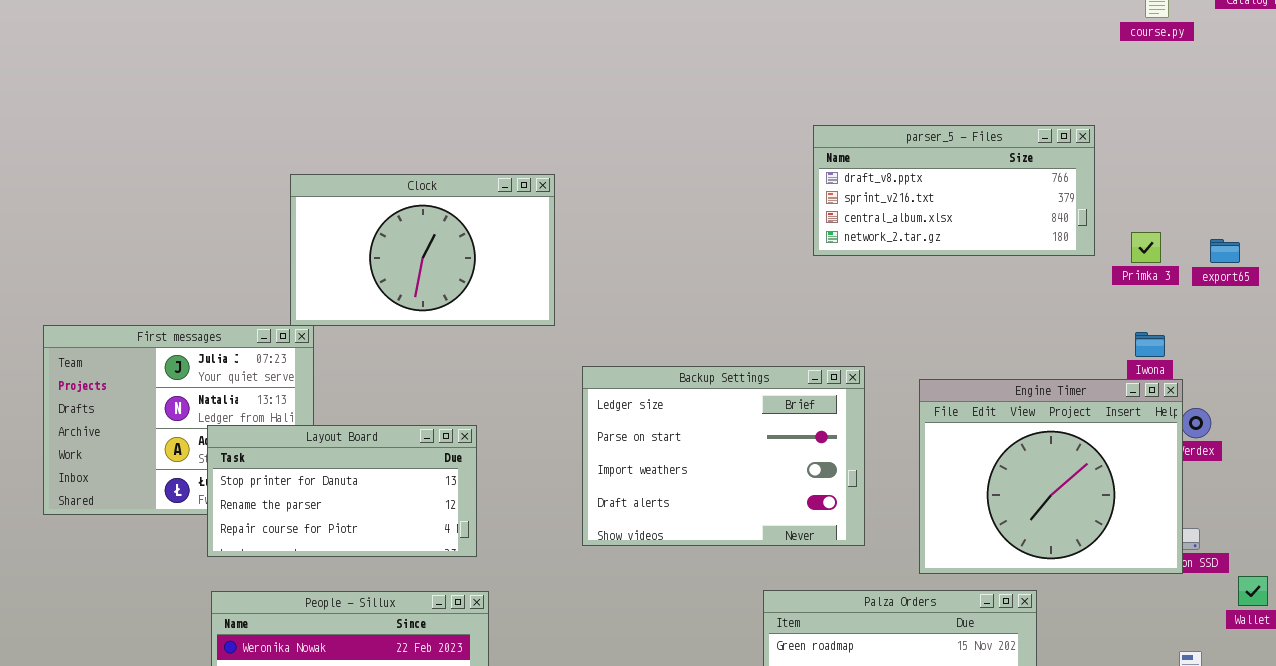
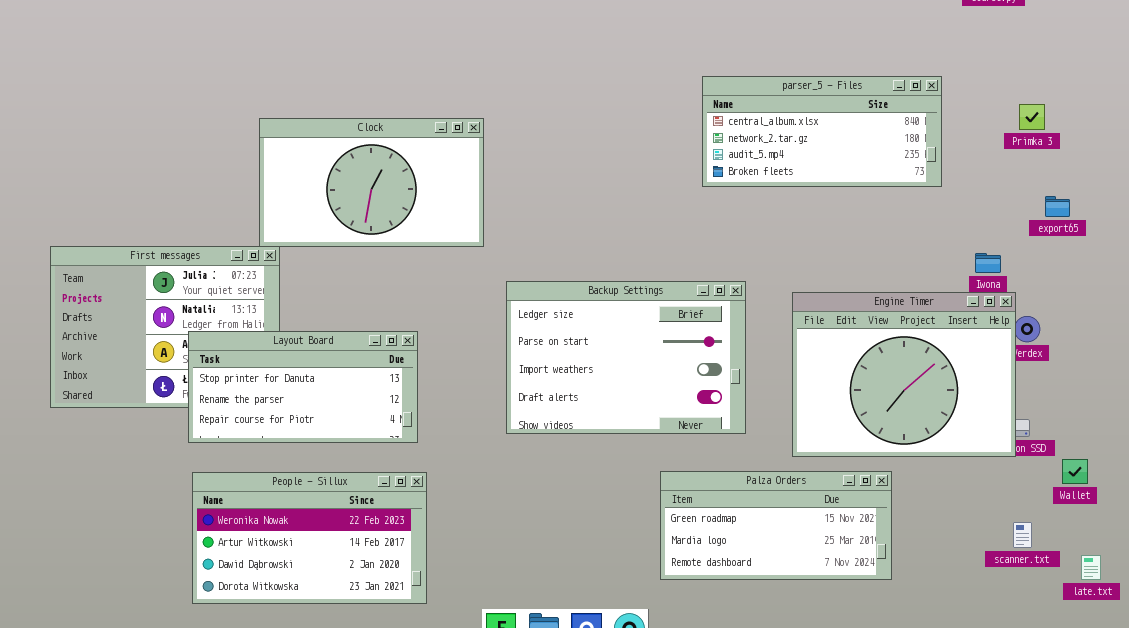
parser_5 - Files: [813,125,1095,256] -> [702,76,942,187], scrolled down 2 rows
Primka 3: [1131,232,1161,263] -> [1019,104,1045,130], moved
export65: [1210,239,1240,263] -> [1045,196,1070,217], moved

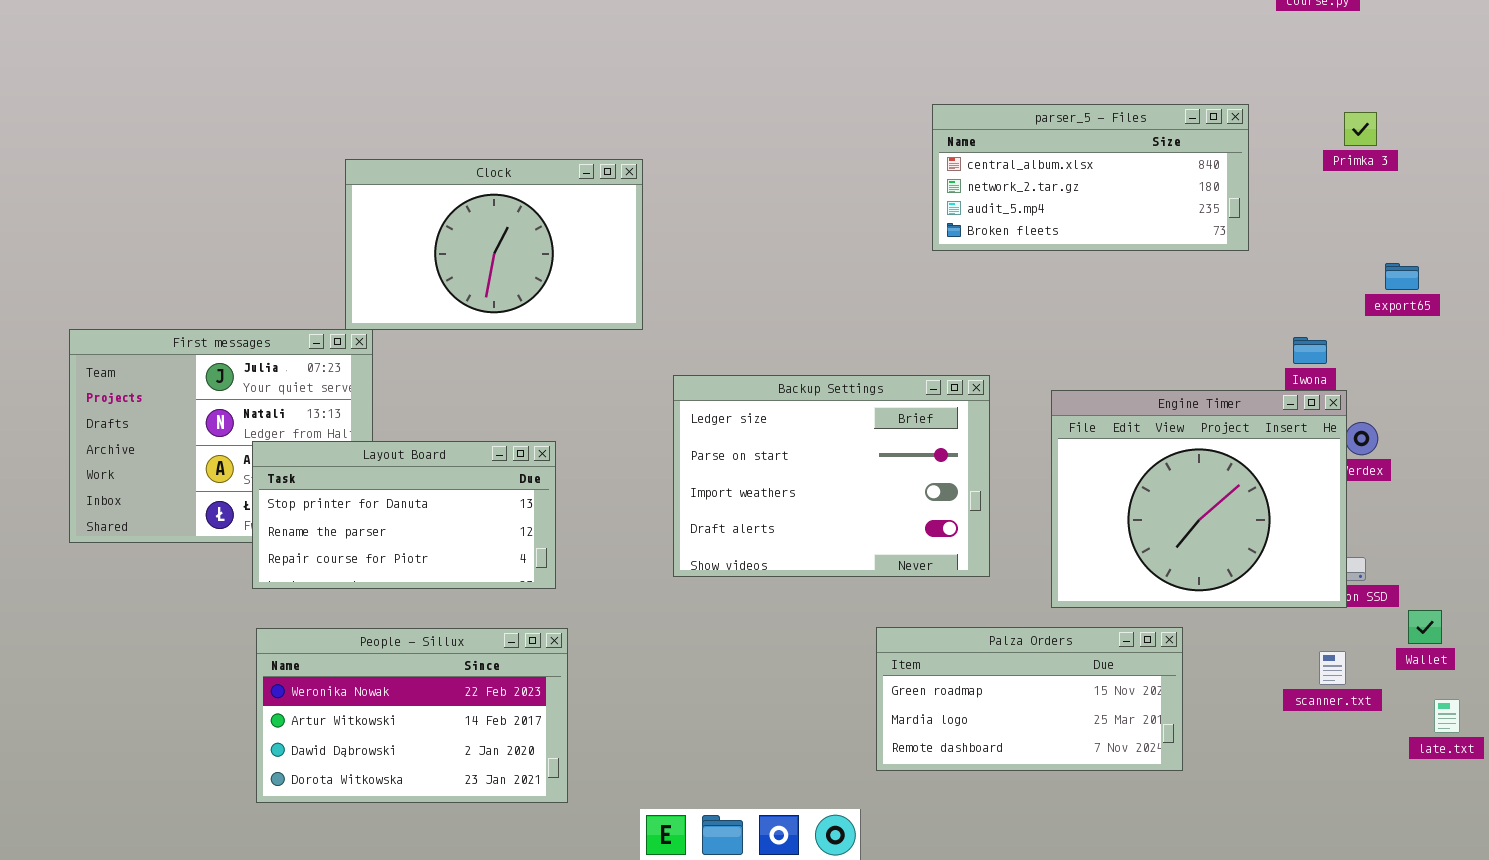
Primka 3: [1019,104,1045,130] -> [1344,112,1377,146], moved
scanner.txt: [1013,522,1032,548] -> [1319,651,1346,685], moved
late.txt: [1081,555,1101,580] -> [1434,699,1460,733], moved

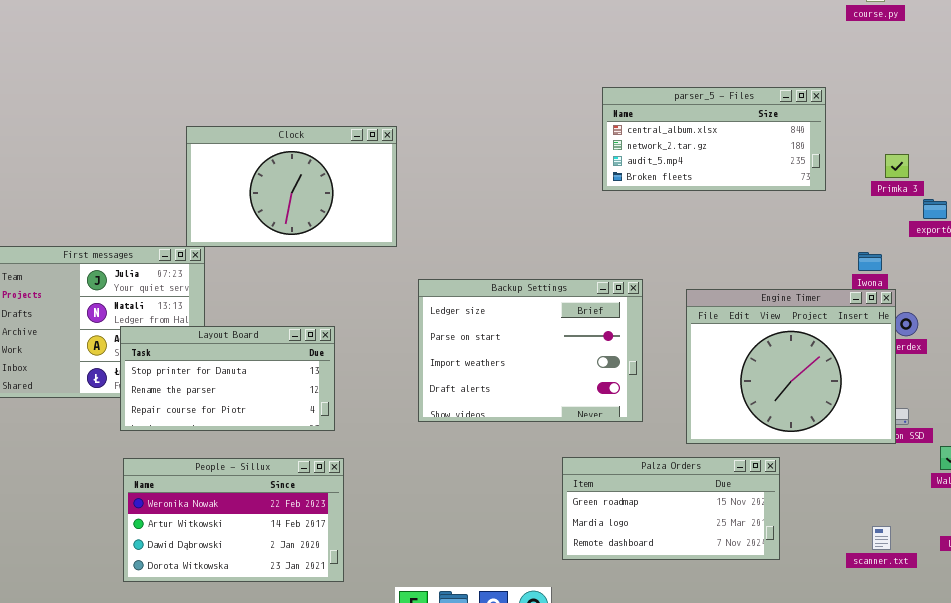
Primka 3: [1344,112,1377,146] -> [885,154,909,178], moved
scanner.txt: [1319,651,1346,685] -> [872,526,891,550], moved

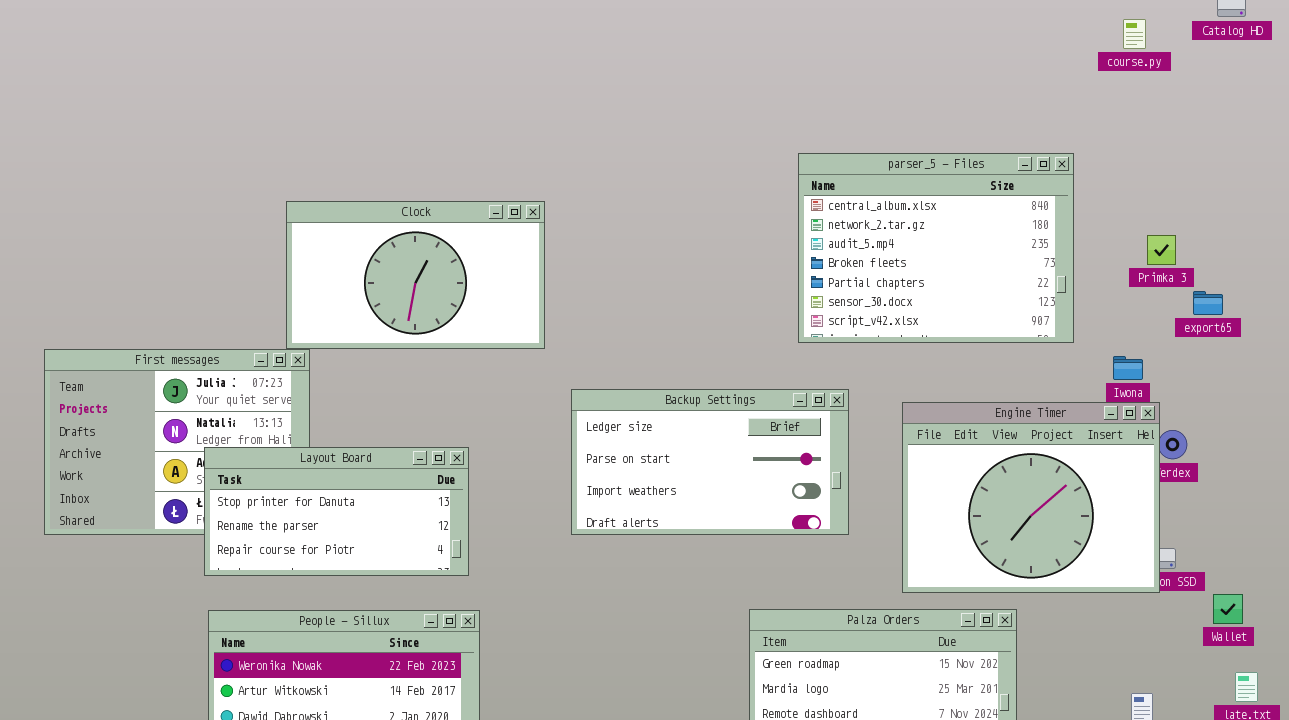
parser_5 - Files: [602,87,826,191] -> [798,153,1074,343], resized
Backup Settings: [418,279,643,422] -> [571,389,849,535], resized

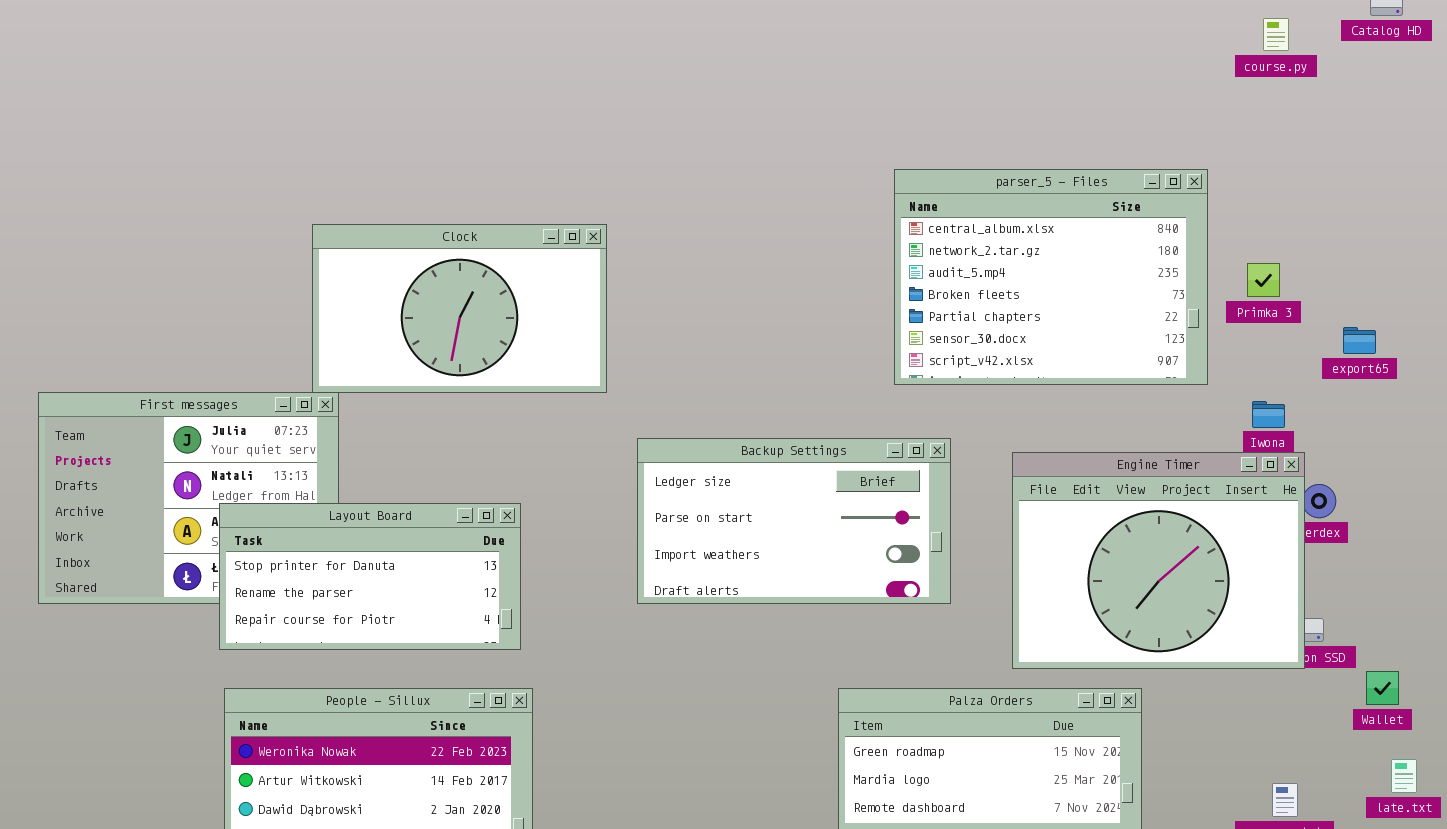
Primka 3: [1147,235,1176,265] -> [1247,263,1280,297], moved

